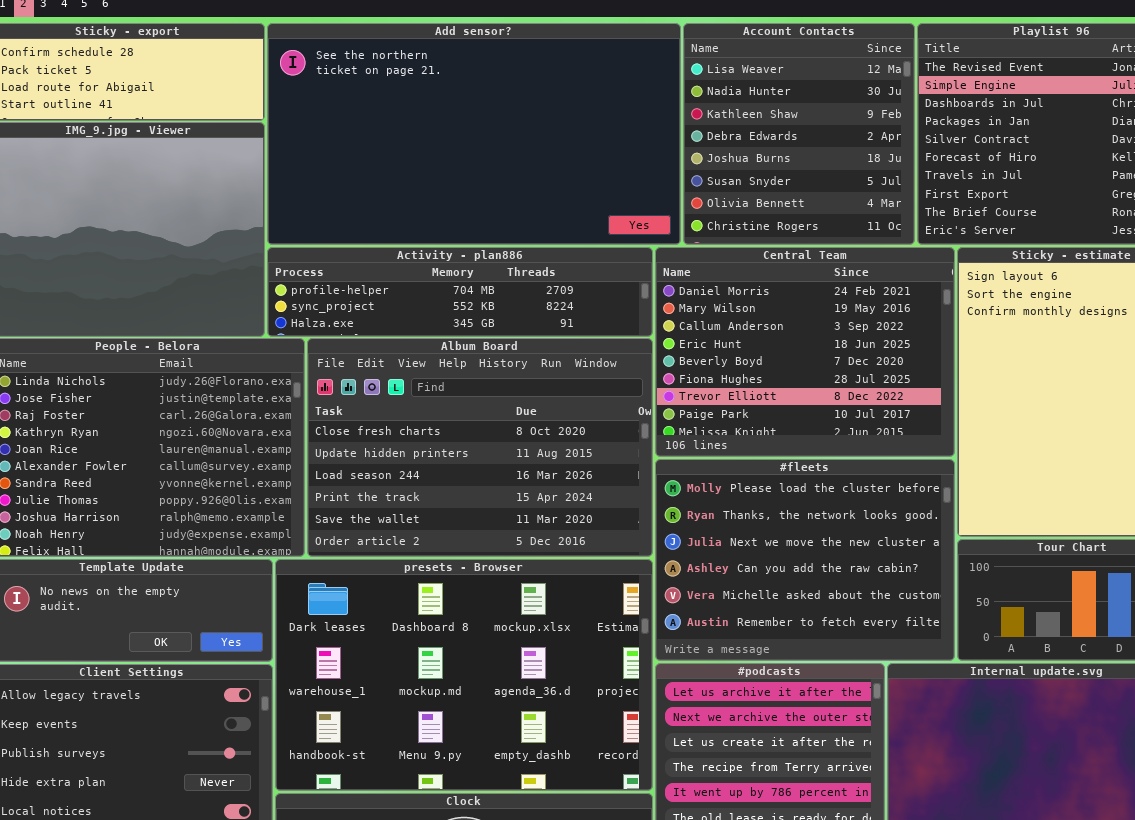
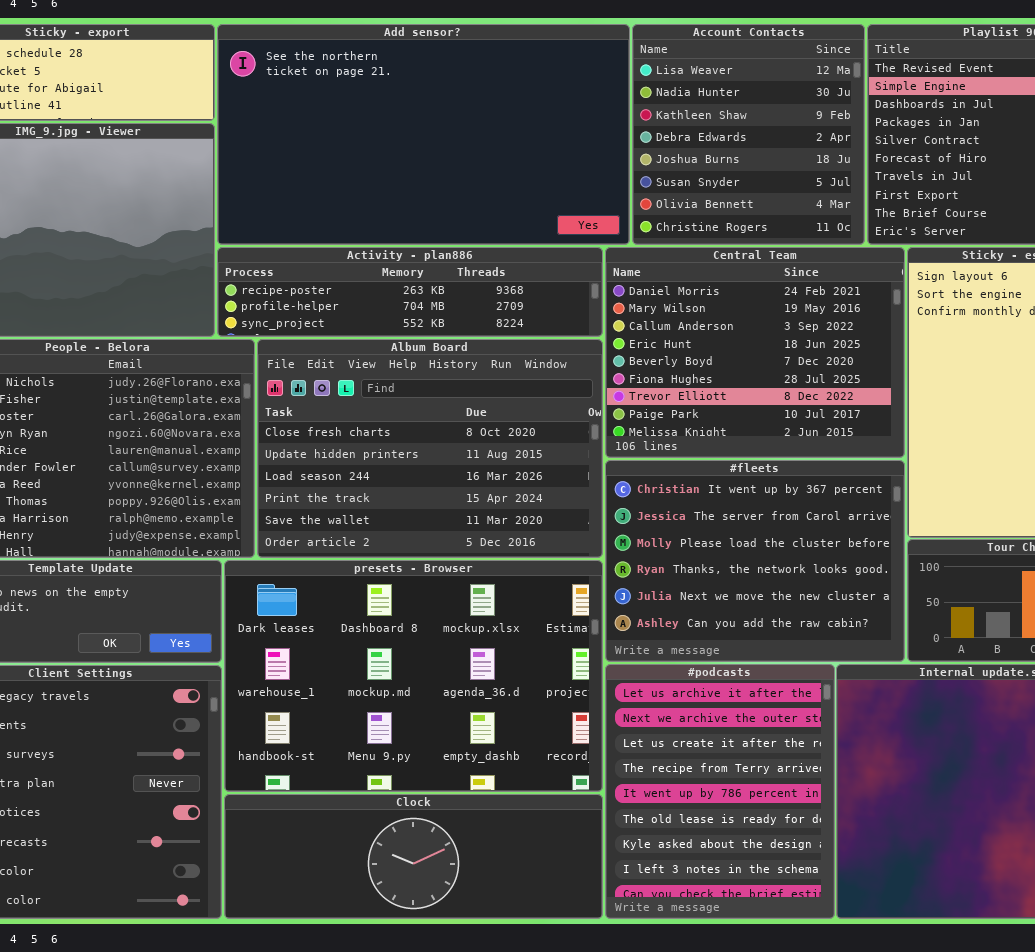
Activity - plan886: [267,247,653,337] -> [217,247,603,337], scrolled up 1 row
#fleets: [655,459,955,661] -> [605,460,905,662], scrolled up 2 rows

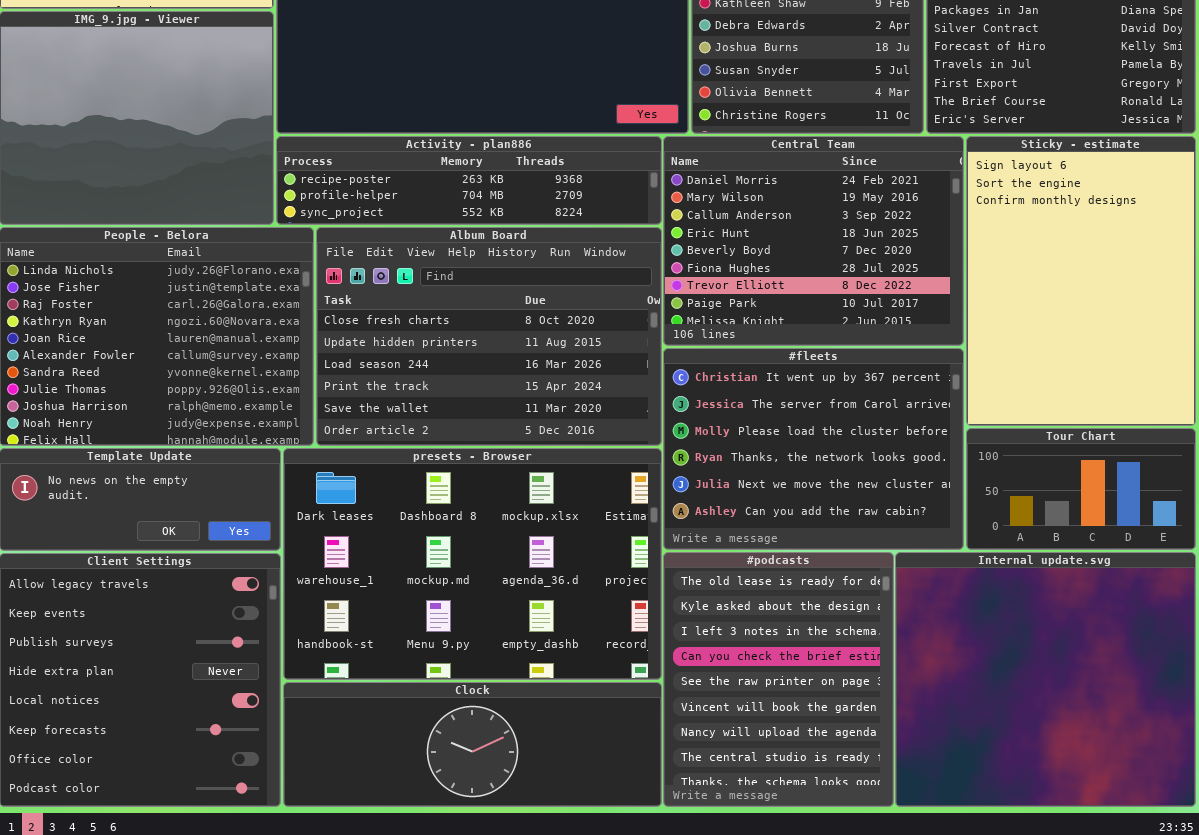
#podcasts: [605,664,835,919] -> [663,552,894,807], scrolled down 5 rows

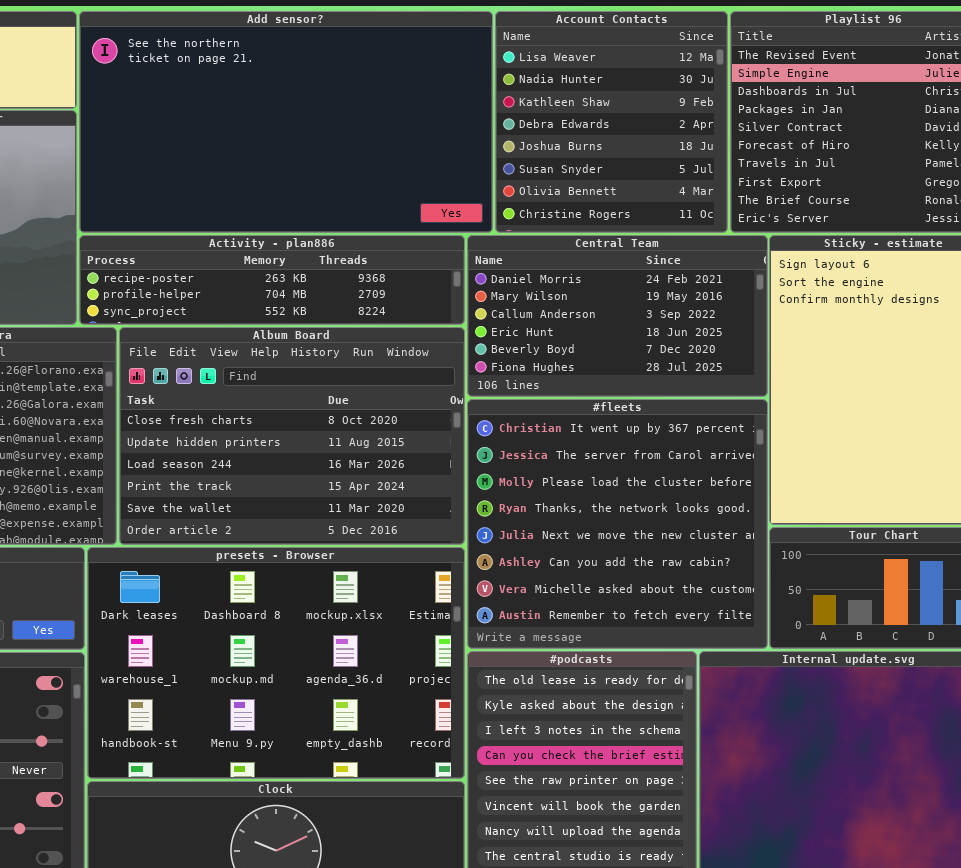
Central Team: [663,136,964,346] -> [467,235,768,397], resized
#fleets: [663,348,964,550] -> [467,399,768,649], resized

